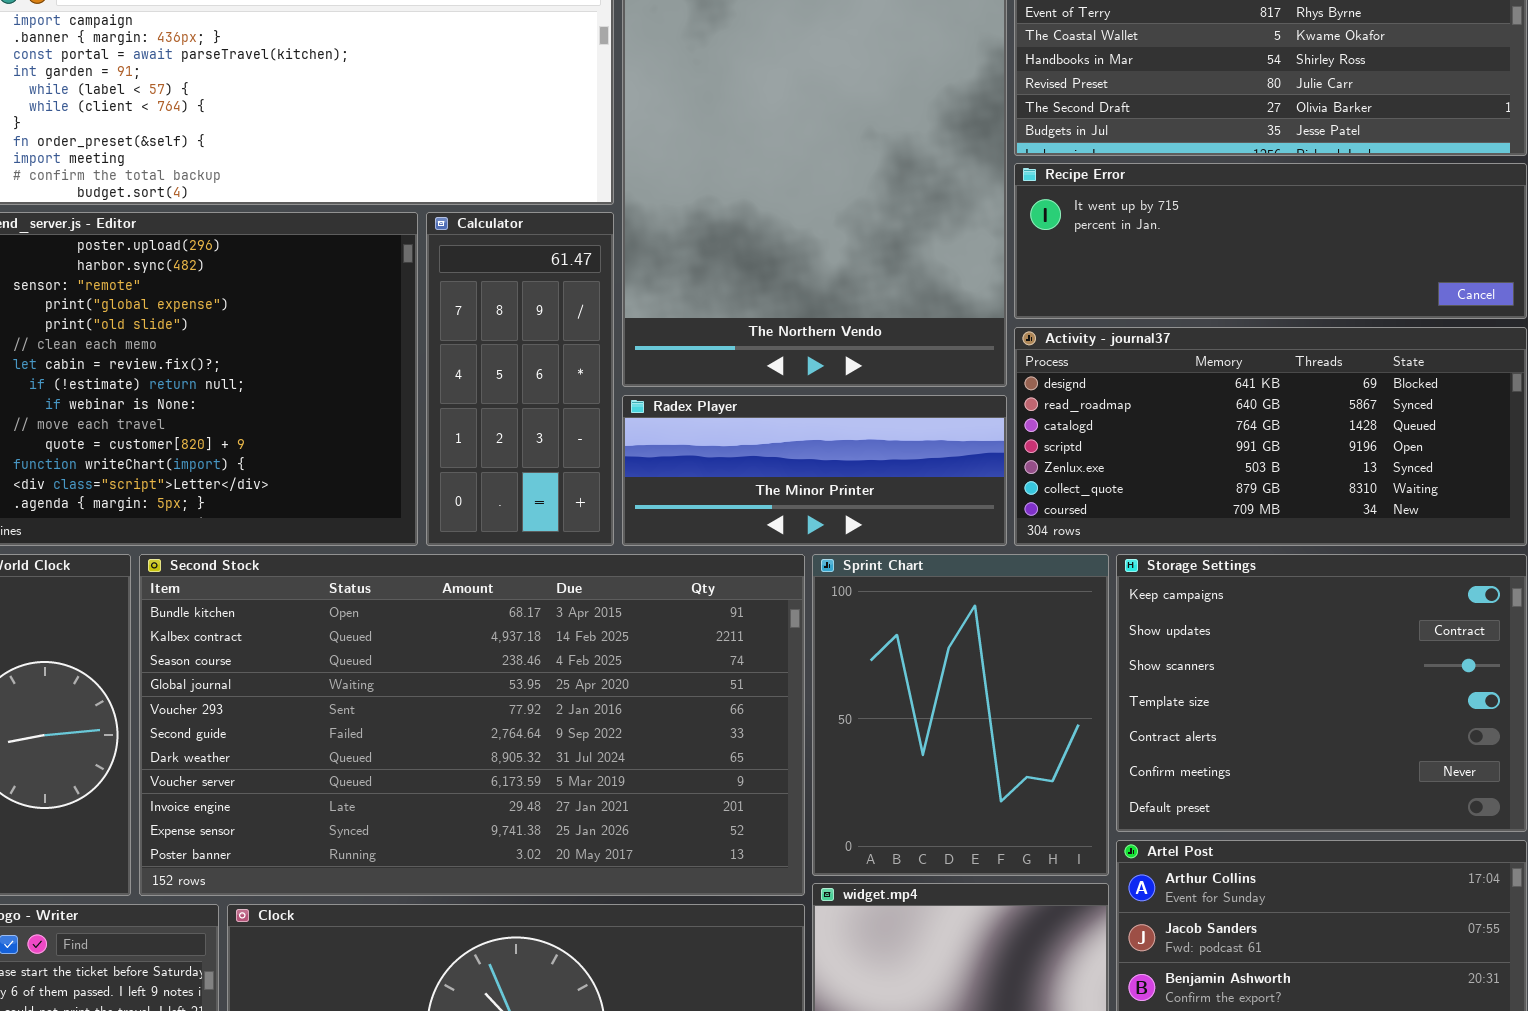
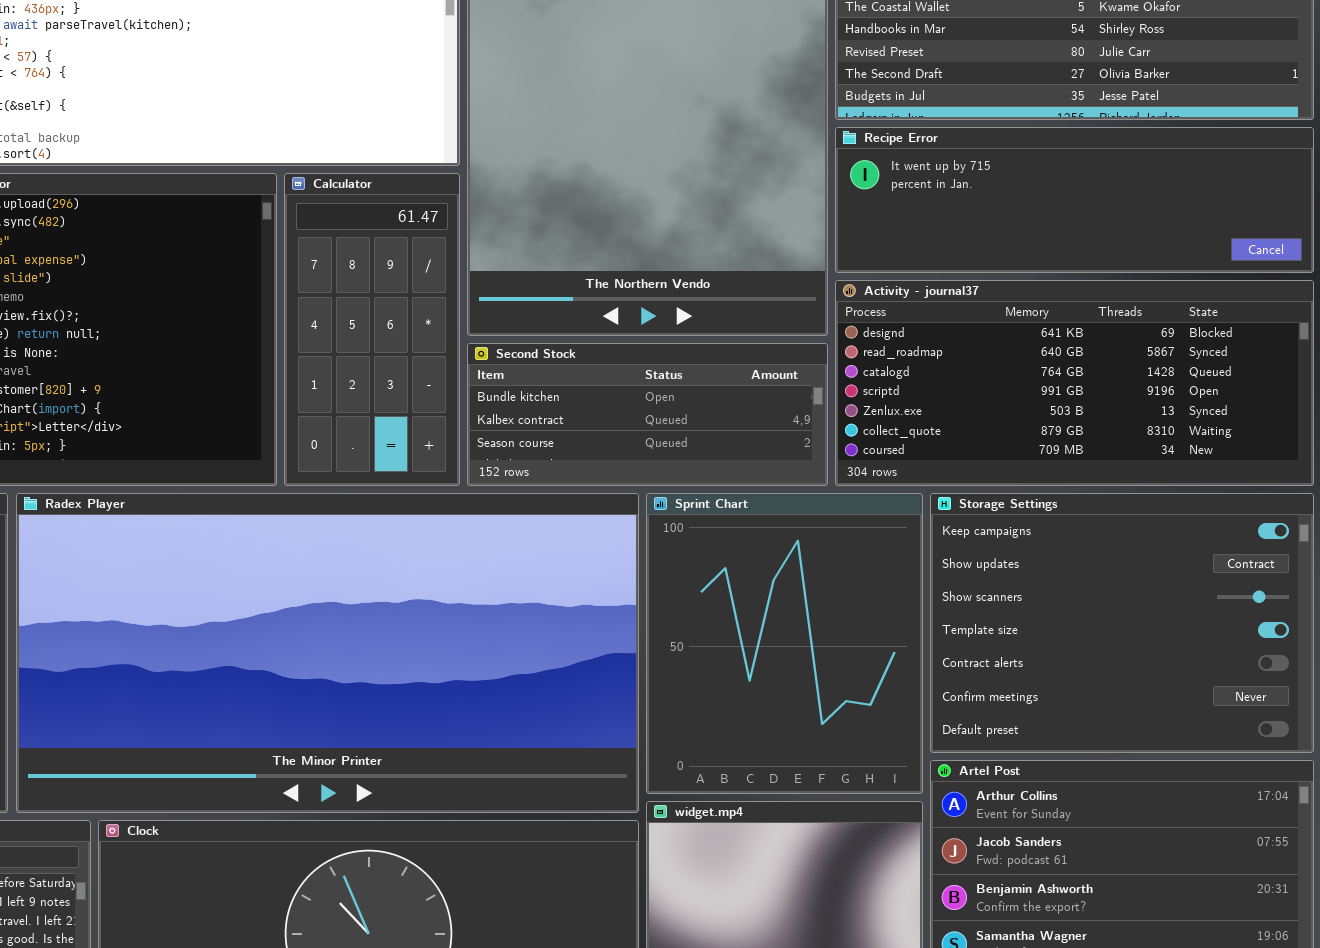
Radex Player: [622,395,1007,546] -> [16,493,639,813], moved, resized
Second Stock: [139,554,805,896] -> [467,343,828,486], moved, resized

